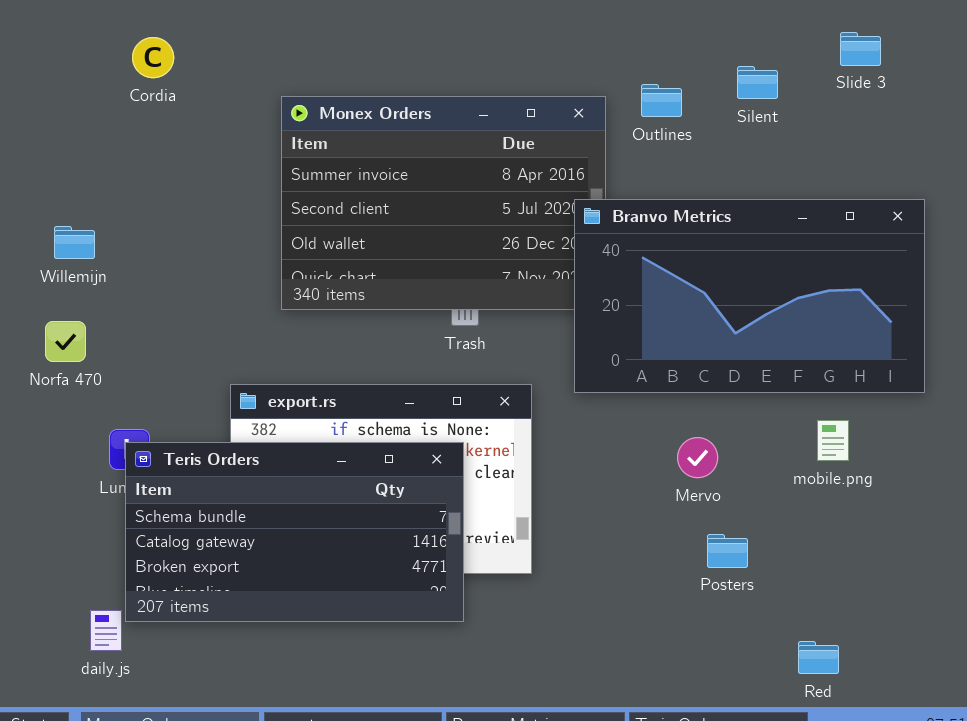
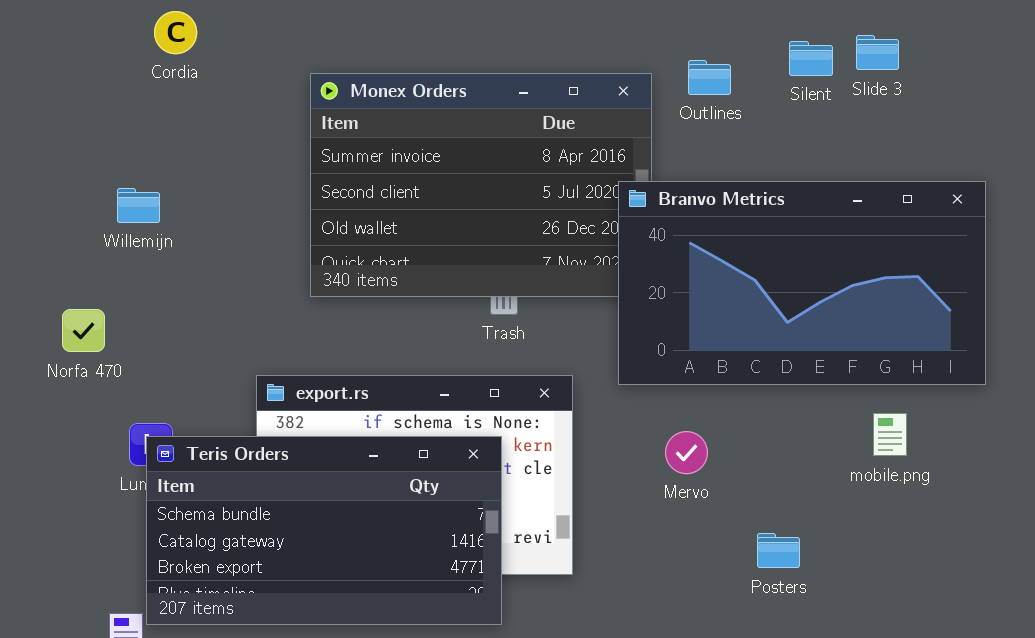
Slide 3: [840,32,881,66] -> [856,35,899,70], moved
Willemijn: [54,226,95,259] -> [117,188,160,223], moved
Mervo: [677,437,718,478] -> [665,431,708,474], moved

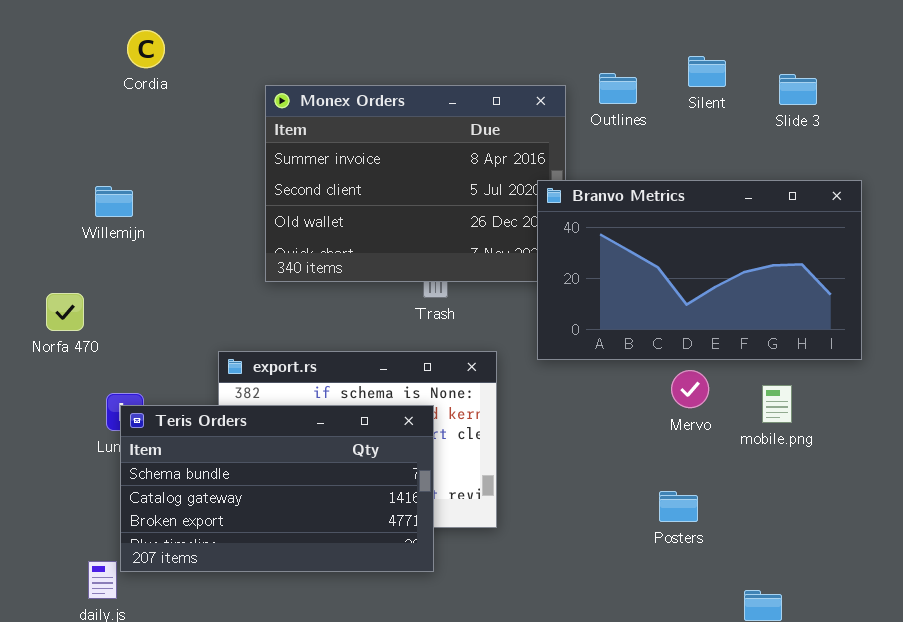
Slide 3: [856,35,899,70] -> [779,74,817,105], moved
Mervo: [665,431,708,474] -> [671,370,709,408], moved

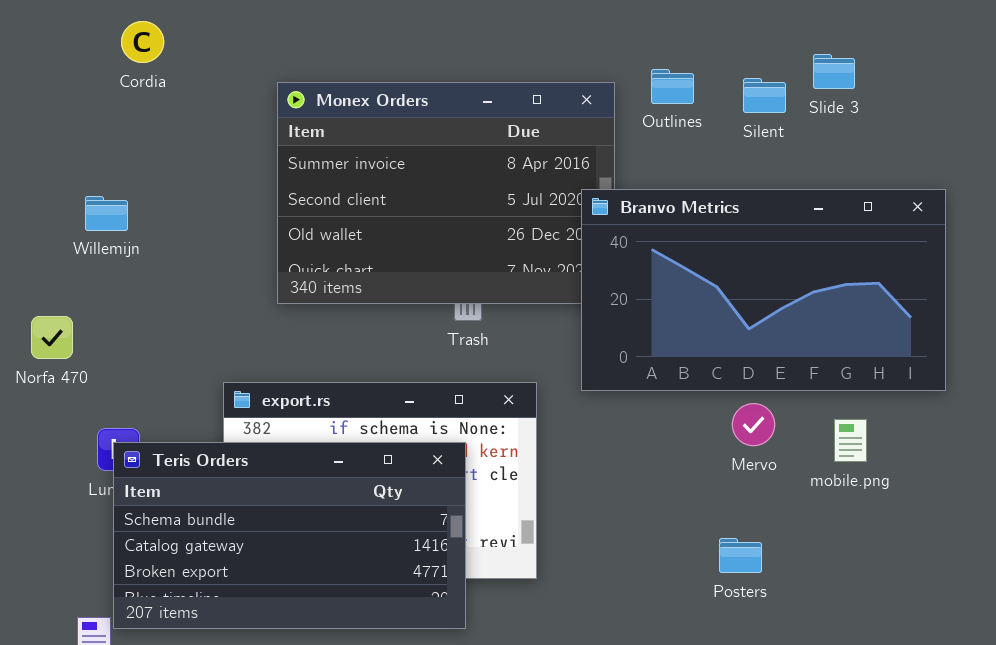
Silent: [688,56,726,87] -> [743,78,786,113], moved
Slide 3: [779,74,817,105] -> [813,54,855,89], moved

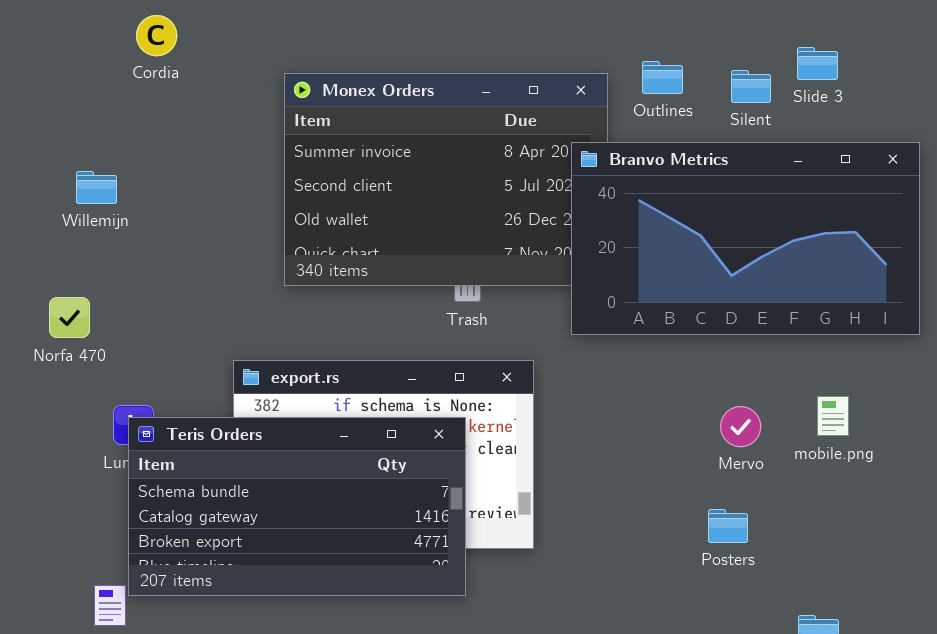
Branvo Metrics: [581,189,946,391] -> [571,142,920,335], moved
Willemijn: [85,196,128,231] -> [76,171,117,204], moved
Mervo: [732,403,775,446] -> [720,406,761,447], moved

